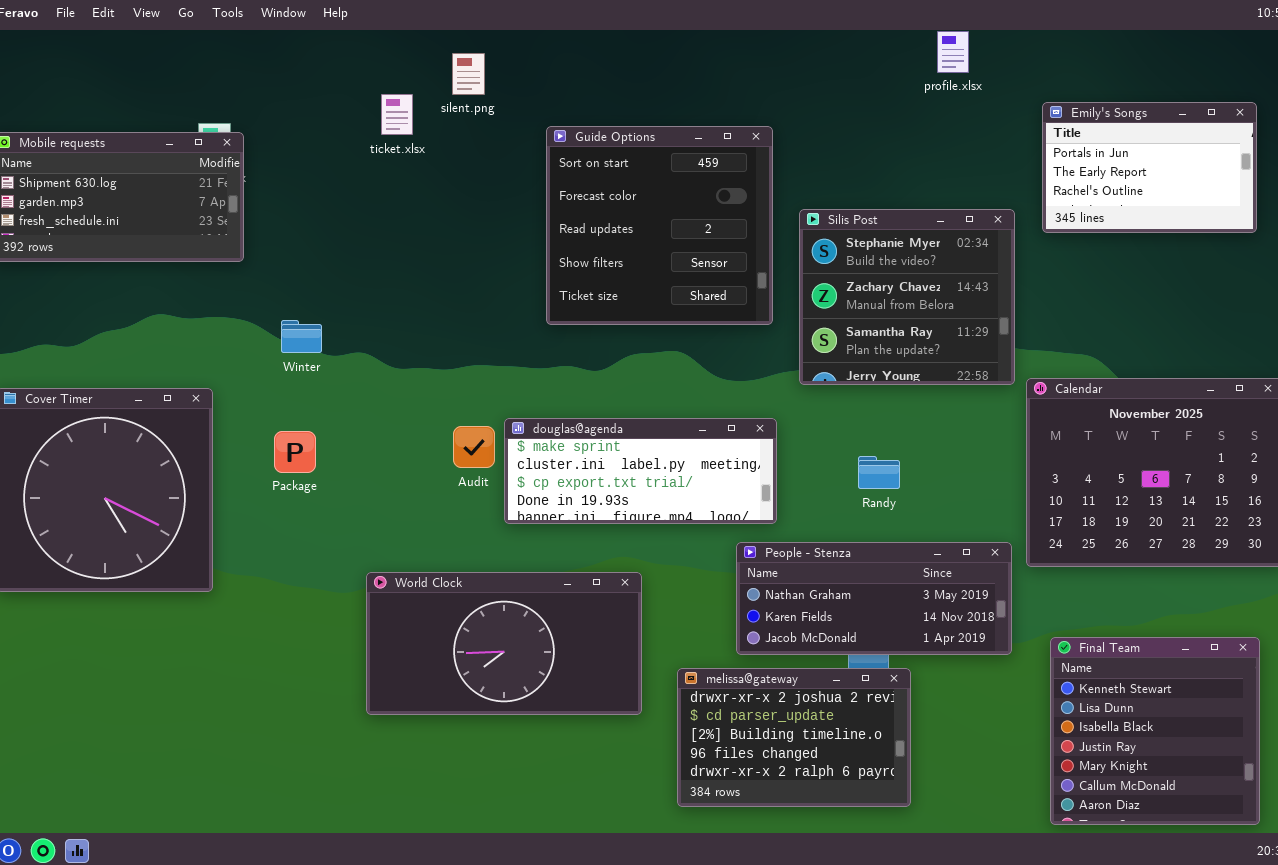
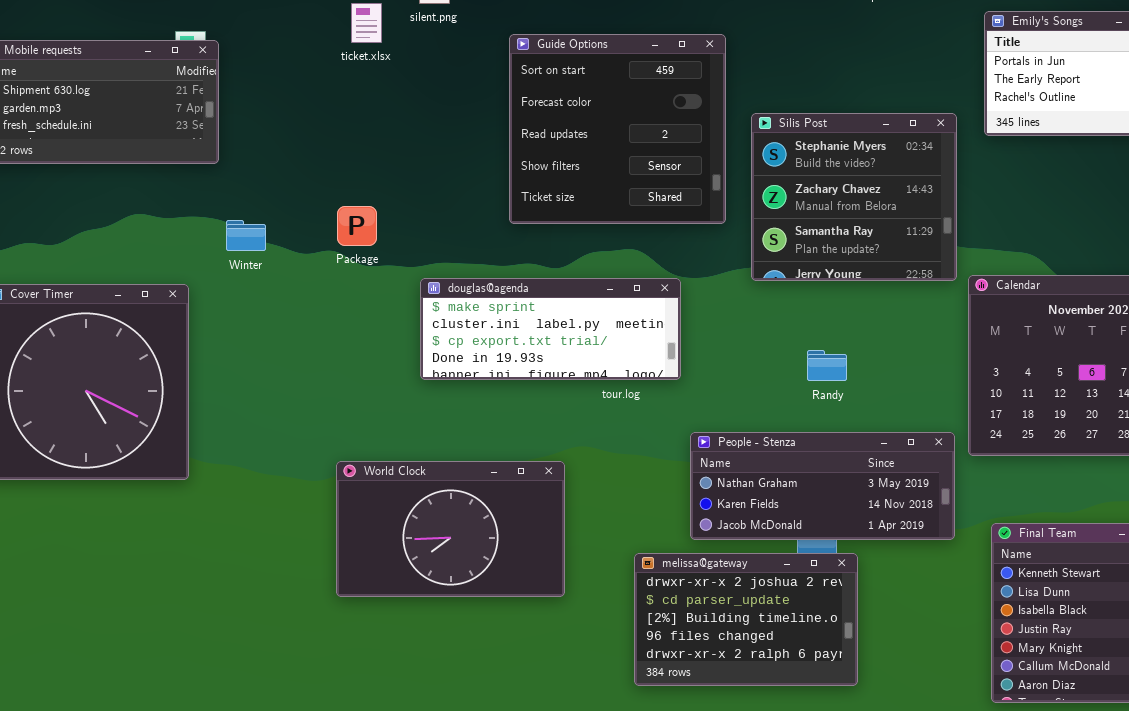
Winter: [281,320,322,353] -> [226,220,266,251], moved
douglas@agenda: [504,418,777,524] -> [420,278,681,380], moved
Package: [274,431,316,473] -> [337,206,377,246], moved
World Clock: [366,572,642,715] -> [336,461,565,597], resized

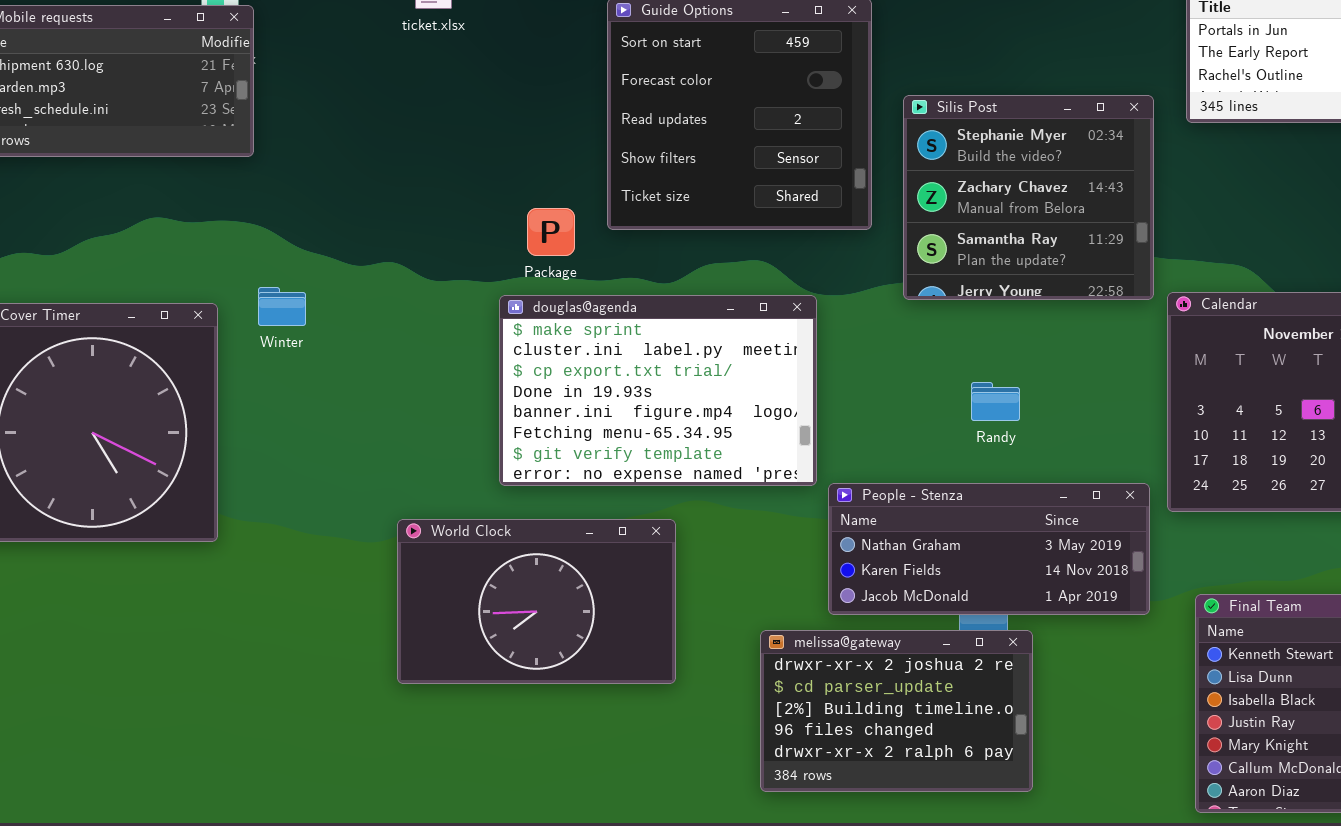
Package: [337,206,377,246] -> [527,208,575,256], moved
Winter: [226,220,266,251] -> [258,287,306,326], moved
douglas@agenda: [420,278,681,380] -> [499,295,817,486], resized

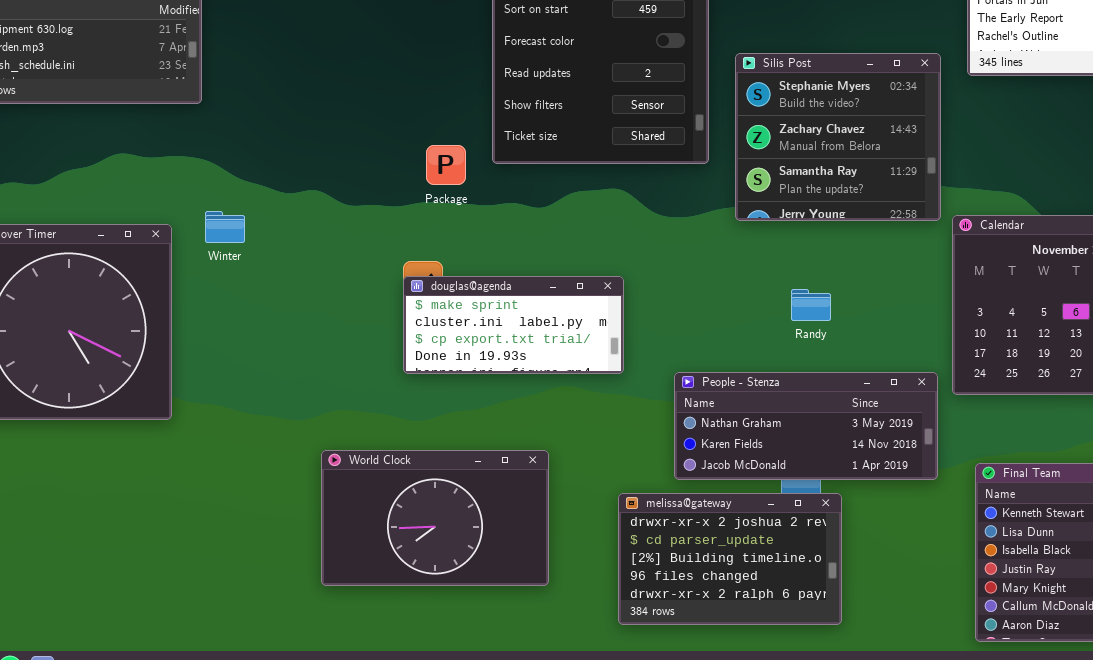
douglas@agenda: [499,295,817,486] -> [403,276,624,374], resized
World Clock: [397,519,676,684] -> [321,450,549,586], moved

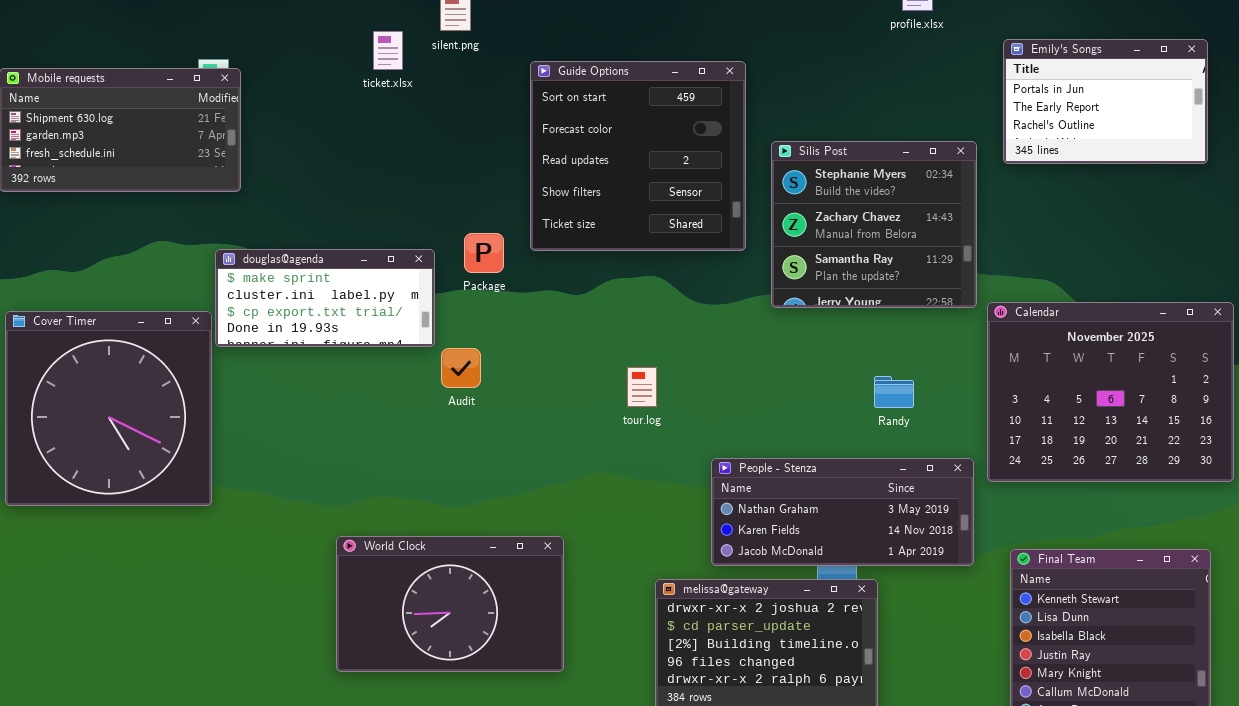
douglas@agenda: [403,276,624,374] -> [215,249,435,347], moved
Randy: [791,289,831,321] -> [874,376,914,408], moved
World Clock: [321,450,549,586] -> [336,536,564,672], moved

